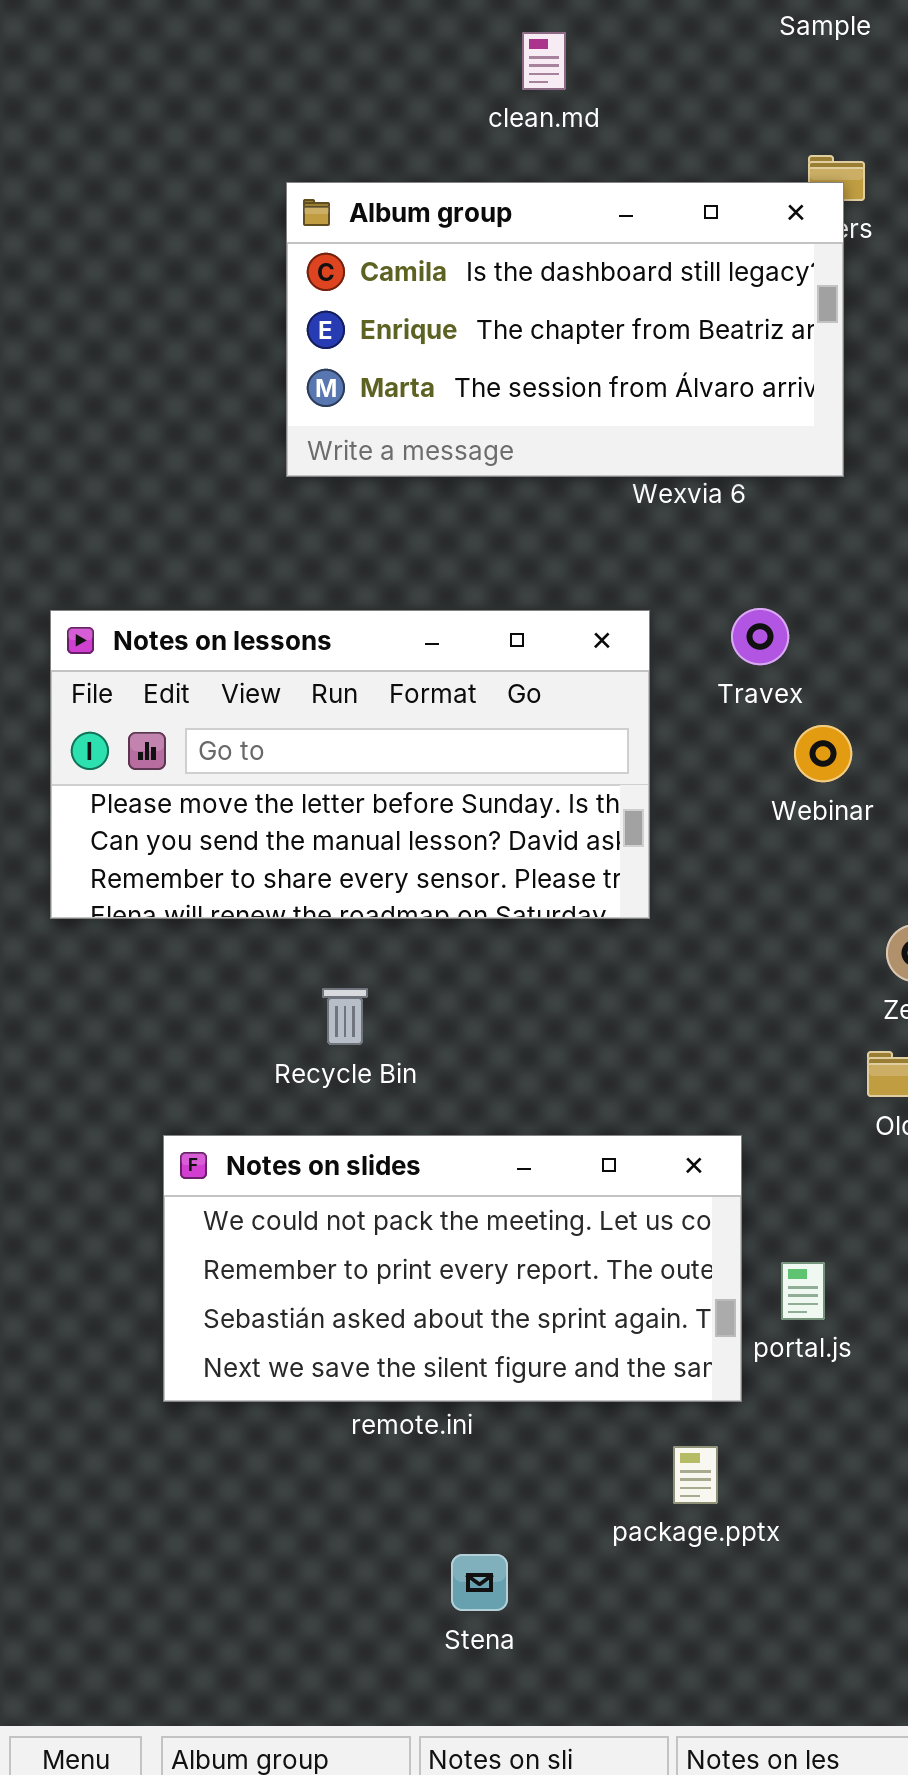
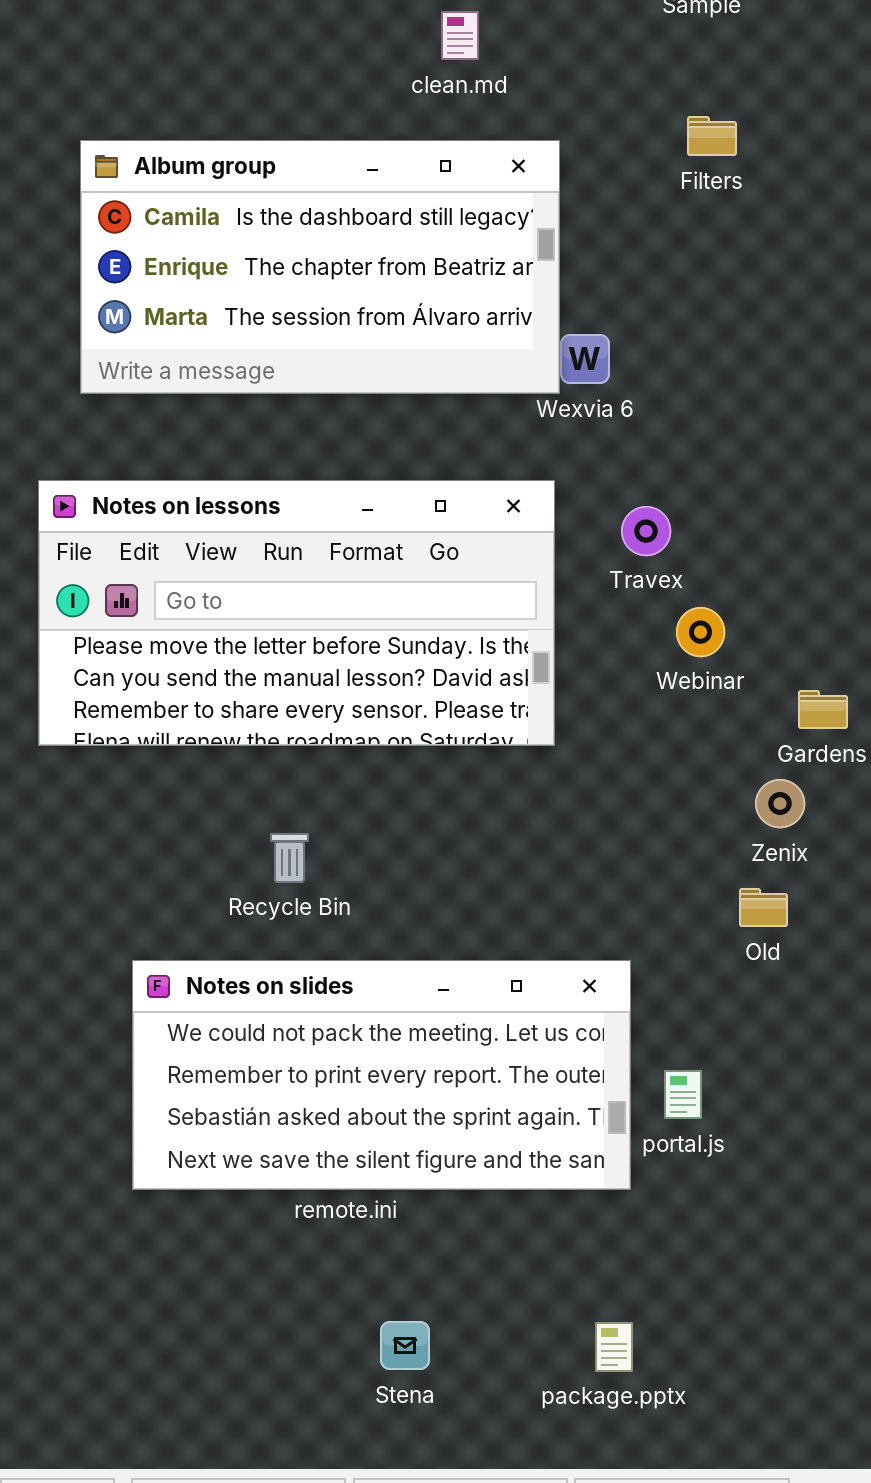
Album group: [286,182,844,477] -> [80,140,560,394], moved
Notes on lessons: [50,610,650,919] -> [38,480,555,746], moved
package.pptx: [673,1446,718,1504] -> [595,1322,633,1372], moved

